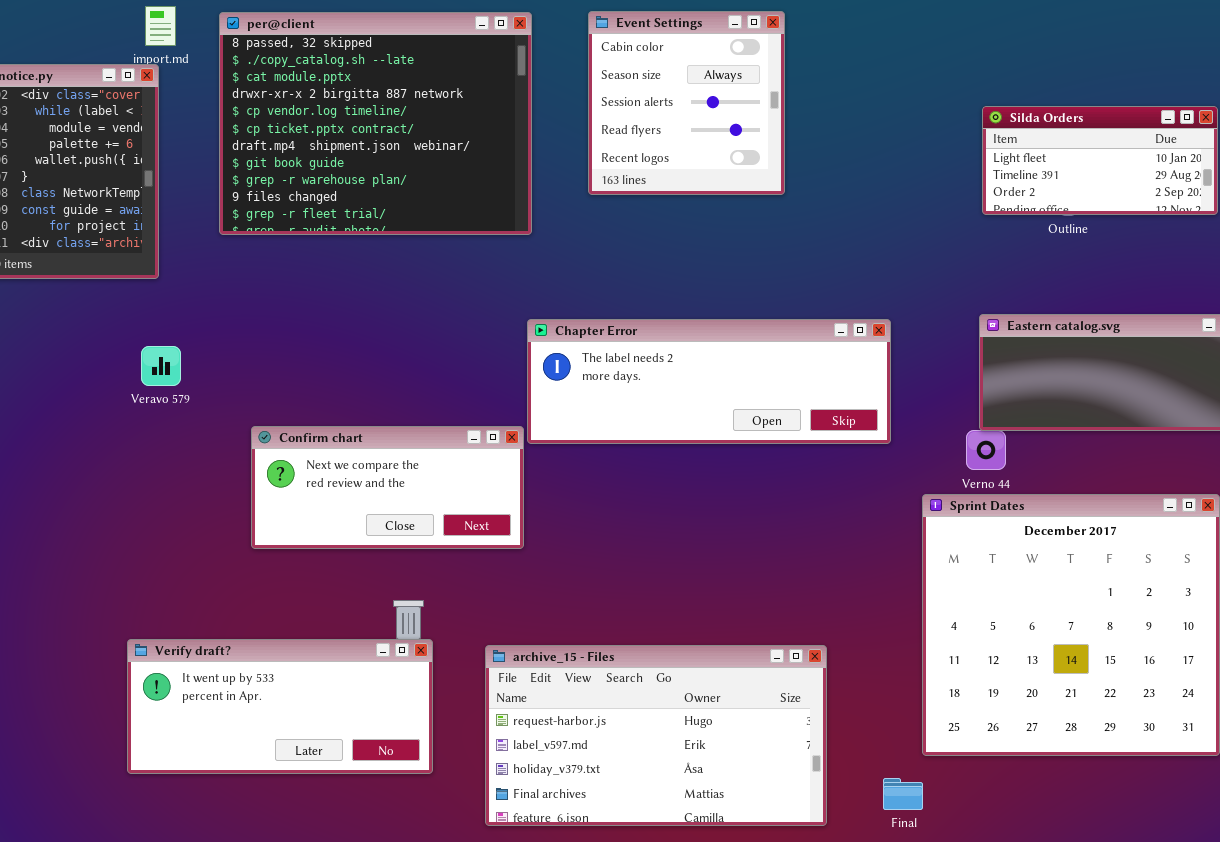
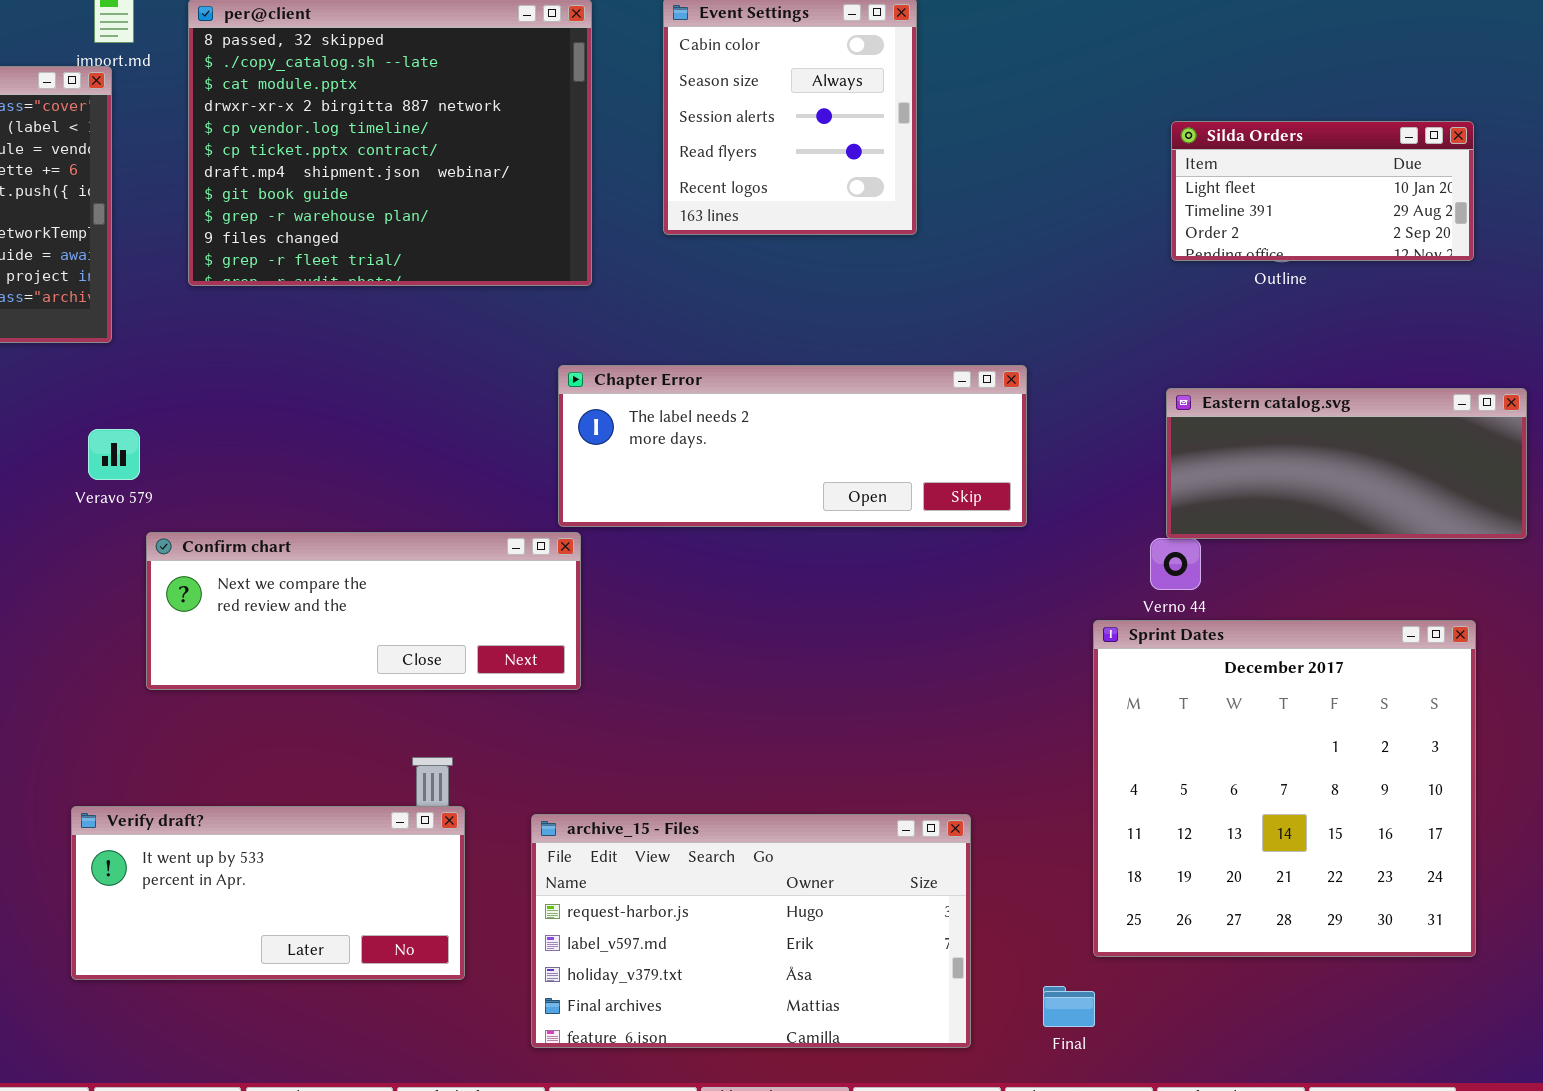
Chapter Error: [527,319,891,444] -> [558,365,1027,527], moved
Confirm chart: [251,426,524,549] -> [146,532,581,690], resized

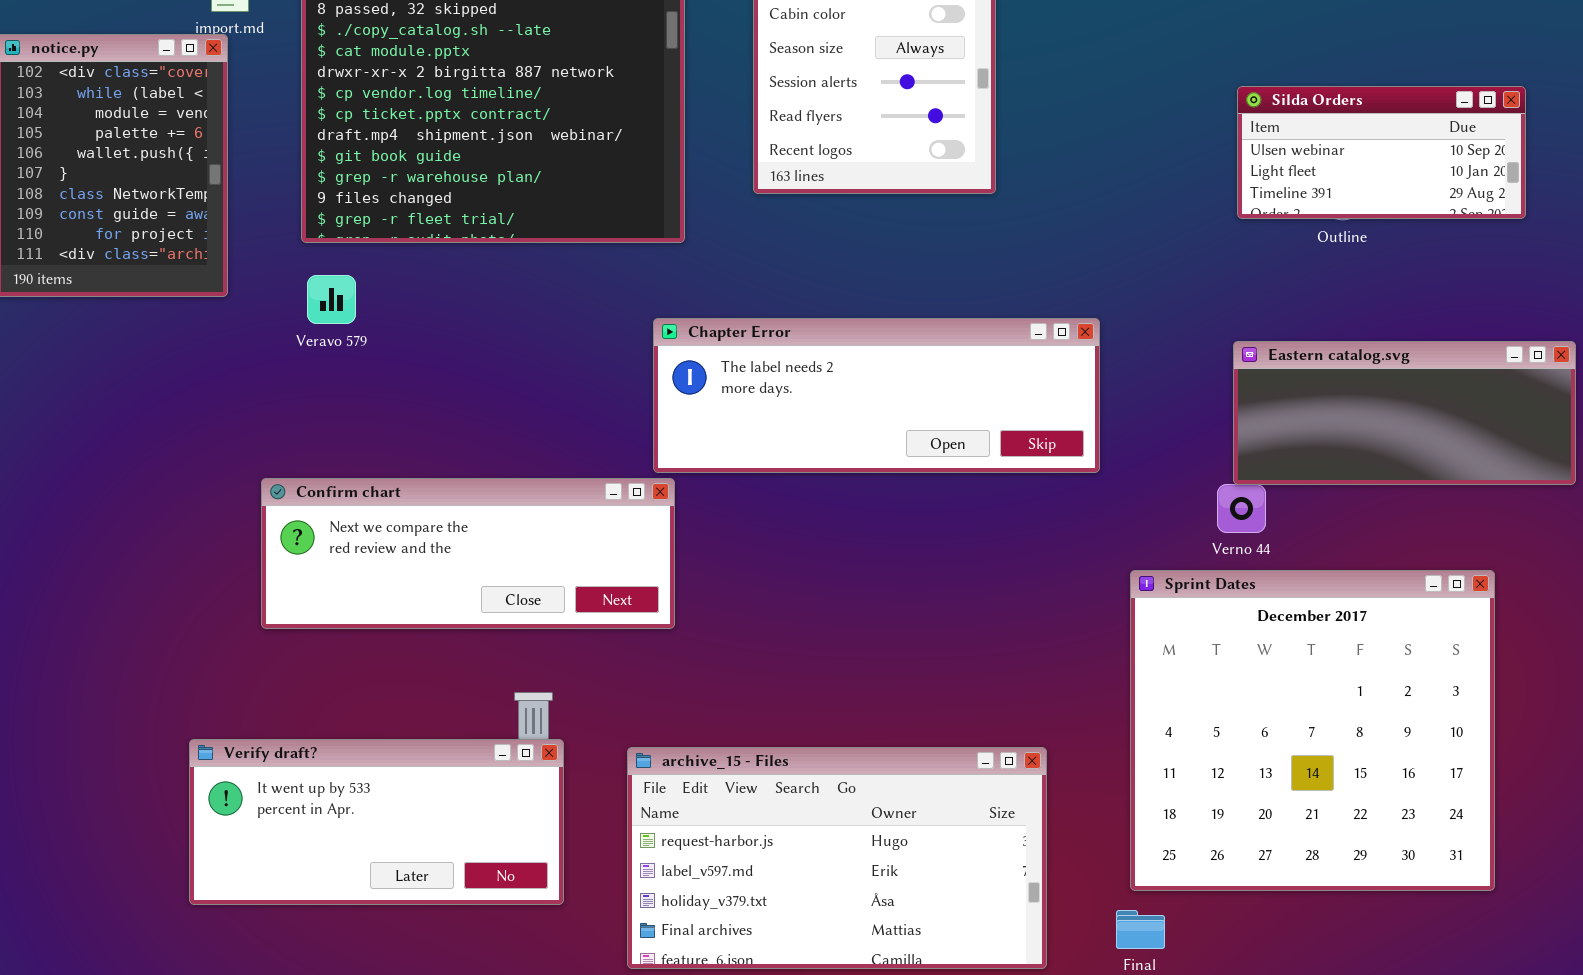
Silda Orders: [1171,121,1474,261] -> [1237,86,1526,219], scrolled up 1 row
Veravo 579: [88,429,140,480] -> [307,275,356,324], moved
Sprint Dates: [1093,620,1476,957] -> [1130,570,1495,891], moved

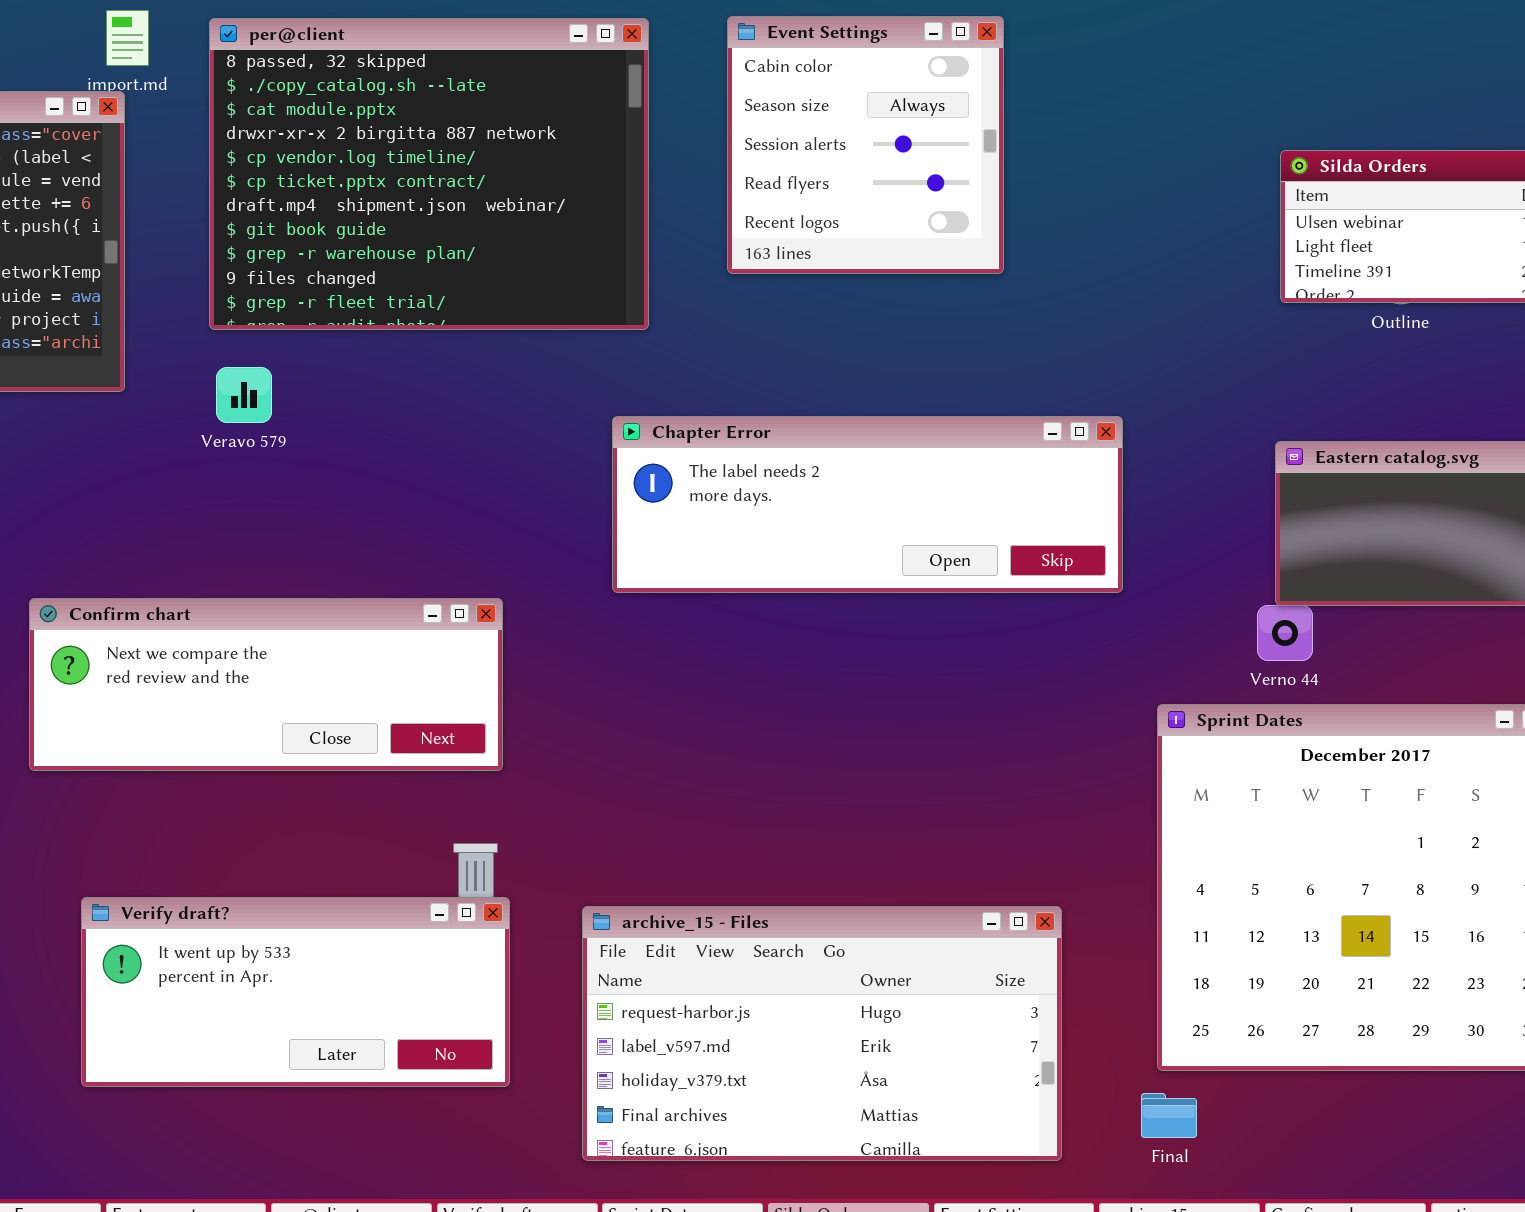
Confirm chart: [261,478,675,629] -> [29,598,503,771], moved

